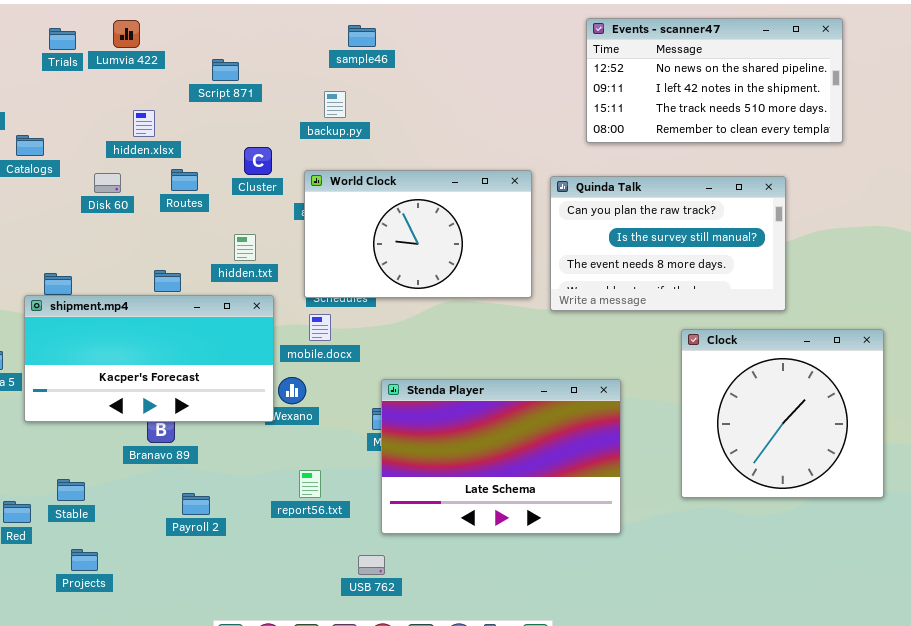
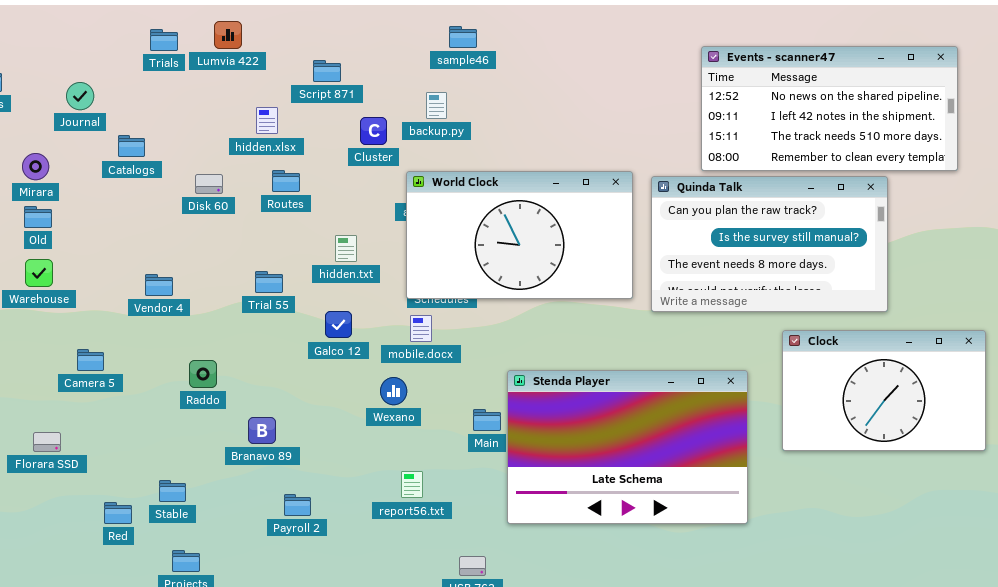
Events - scanner47: [586,18,843,143] -> [701,46,958,171], moved
hidden.xlsx: [133,110,155,137] -> [256,107,278,134], moved
Cluster: [244,147,272,175] -> [360,117,387,145], moved
shipment.mp4: [24,295,274,422] -> none, closed
Clock: [681,329,884,498] -> [782,330,986,451], resized
Stenda Player: [381,379,621,534] -> [507,370,748,524], moved

